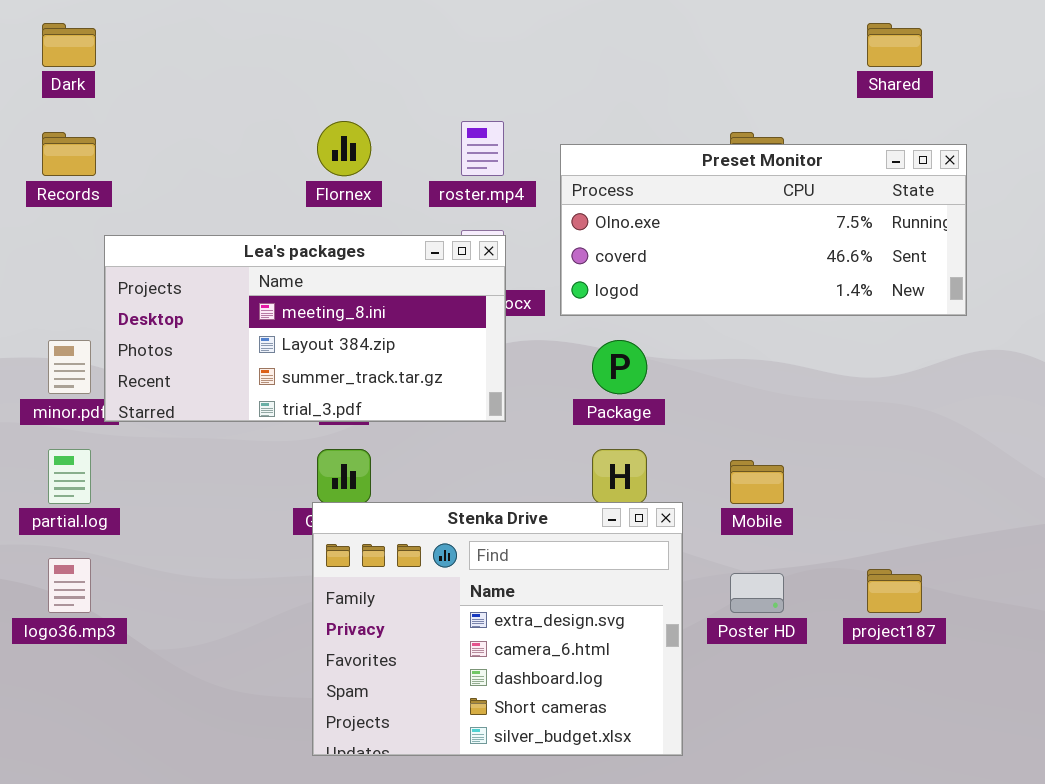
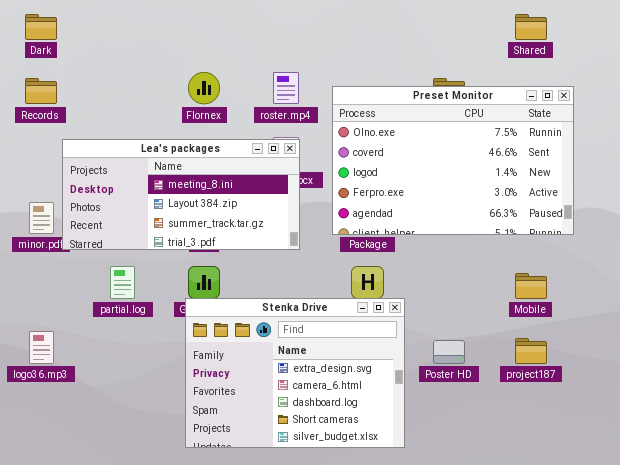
Preset Monitor: [560,144,967,316] -> [332,86,574,235], resized
partial.log: [48,449,91,504] -> [110,266,135,299], moved
Mobile: [730,460,784,504] -> [515,273,547,299], moved

